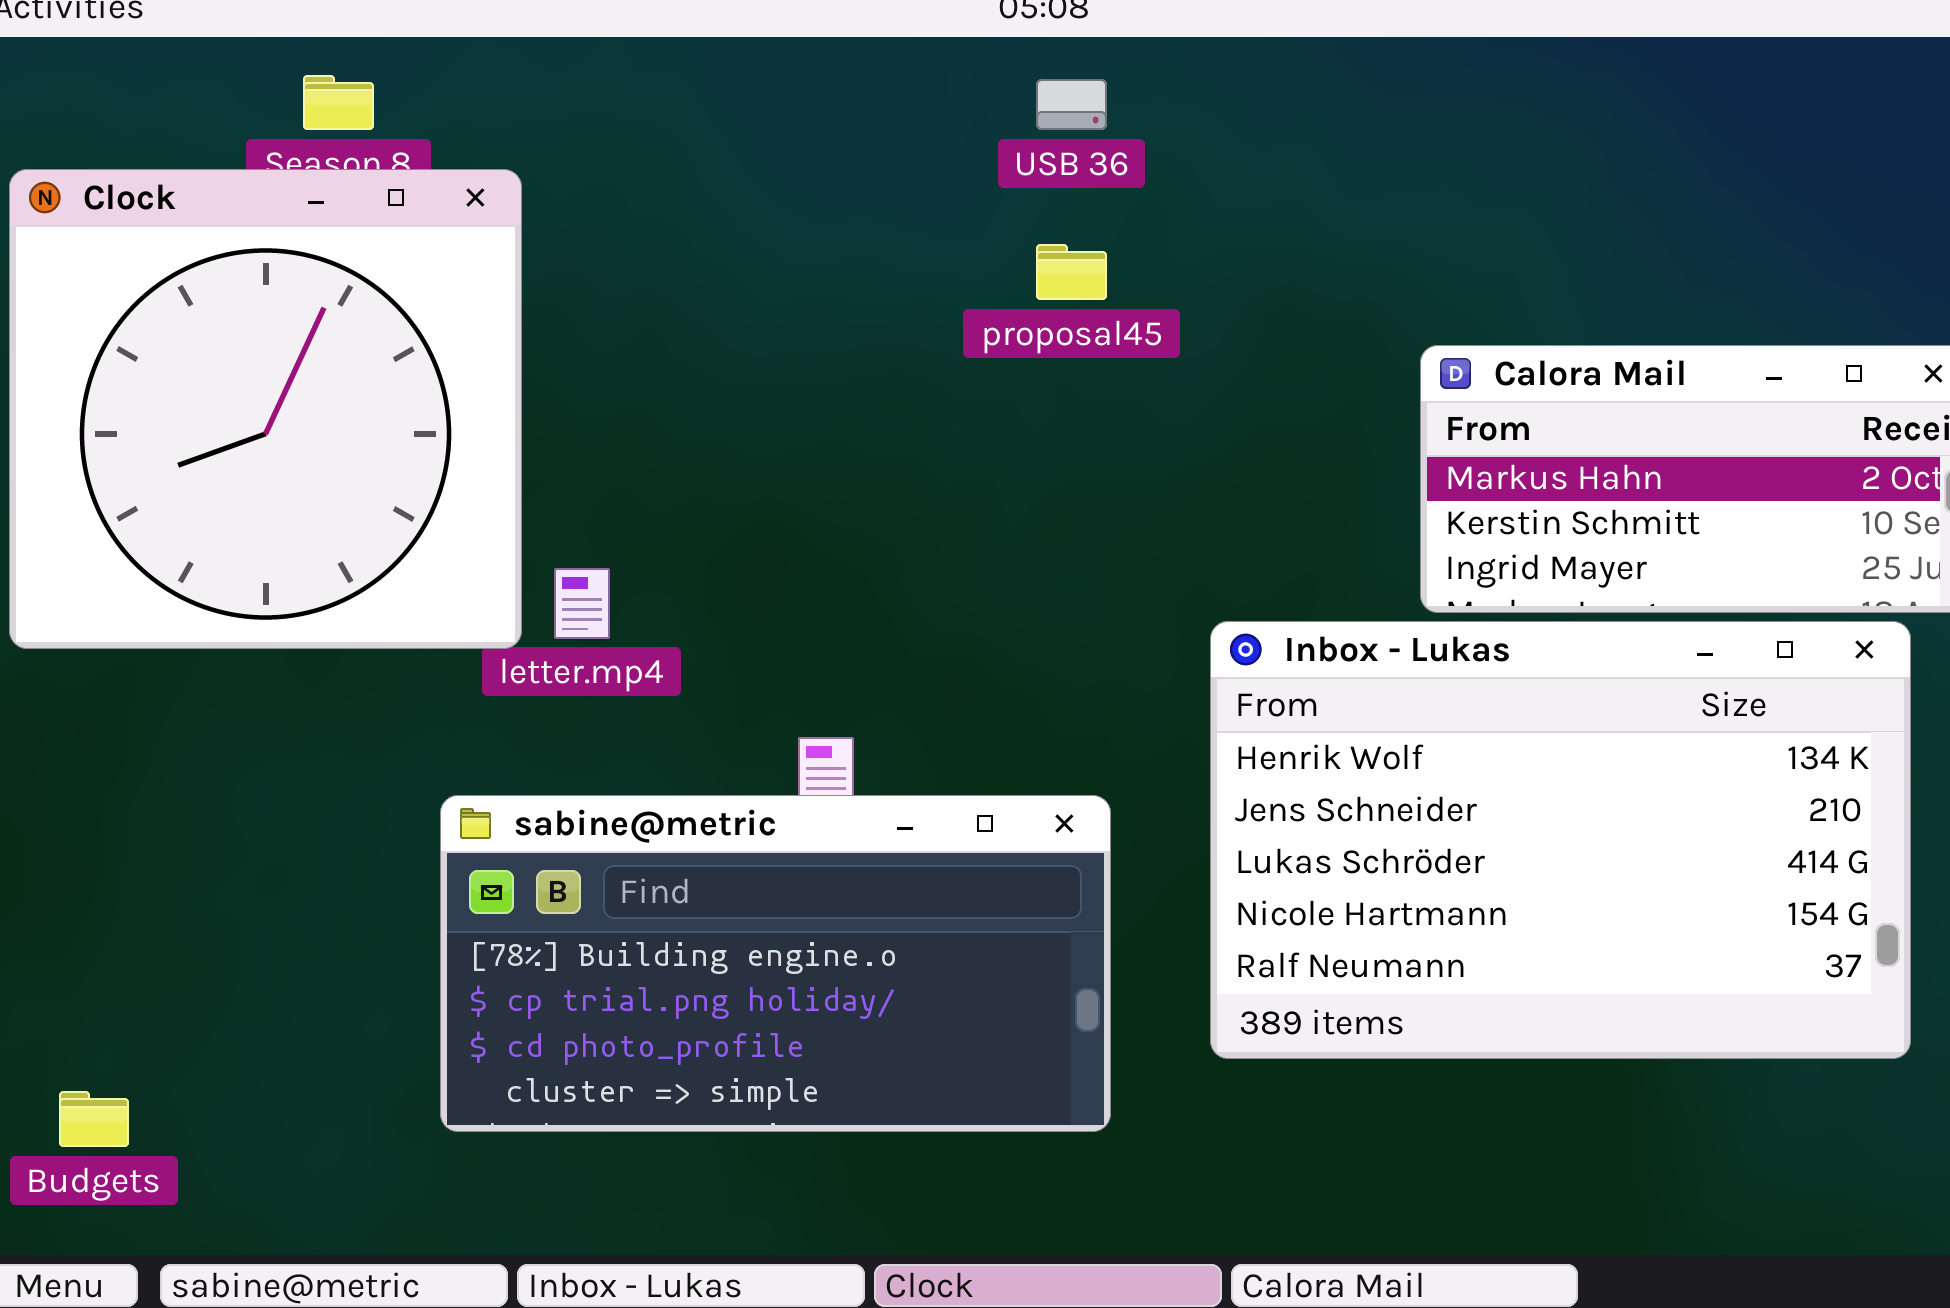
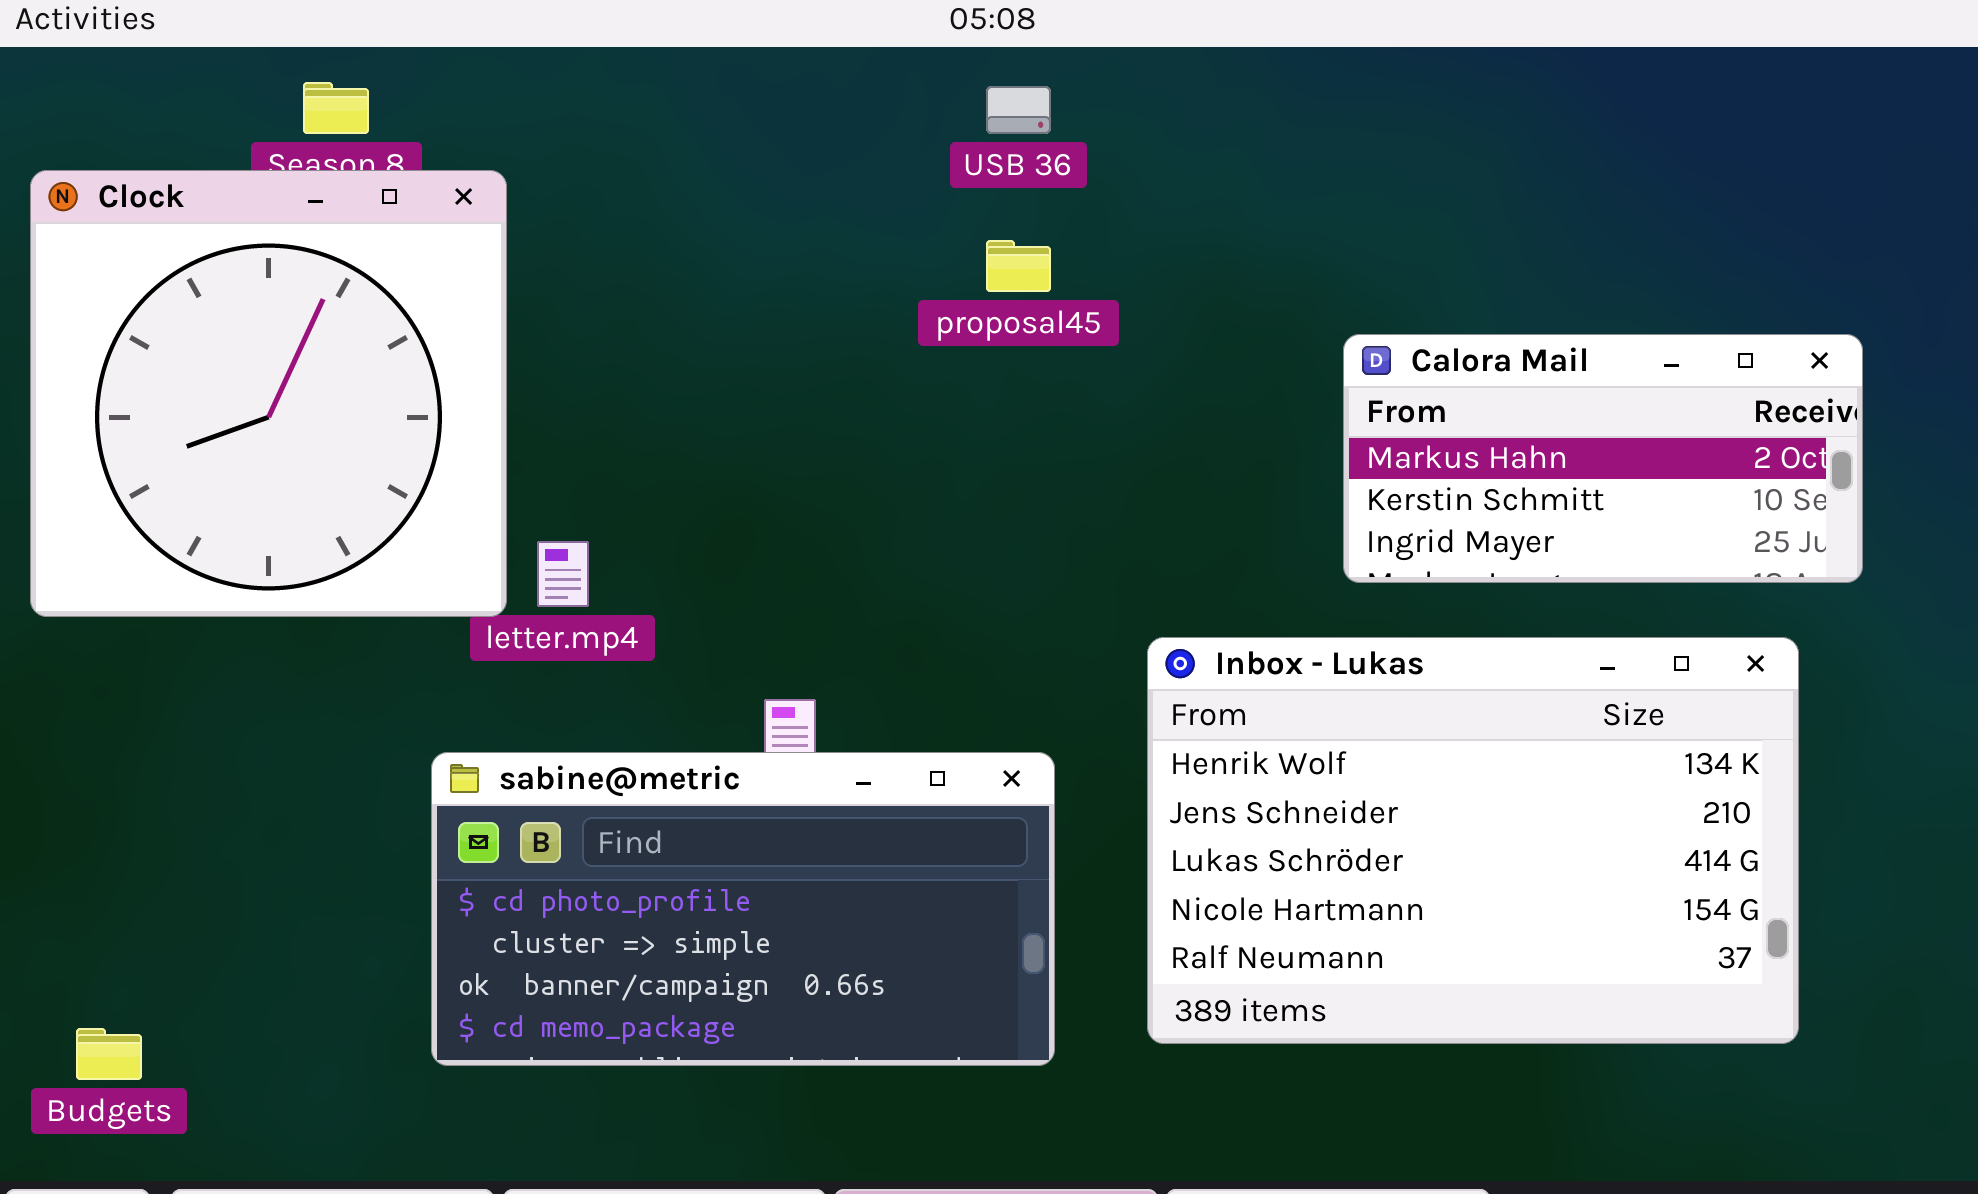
Inbox - Lukas: [1210,621,1911,1059] -> [1147,637,1799,1044], moved
sabine@metric: [440,795,1111,1132] -> [431,752,1055,1066], scrolled down 2 rows

